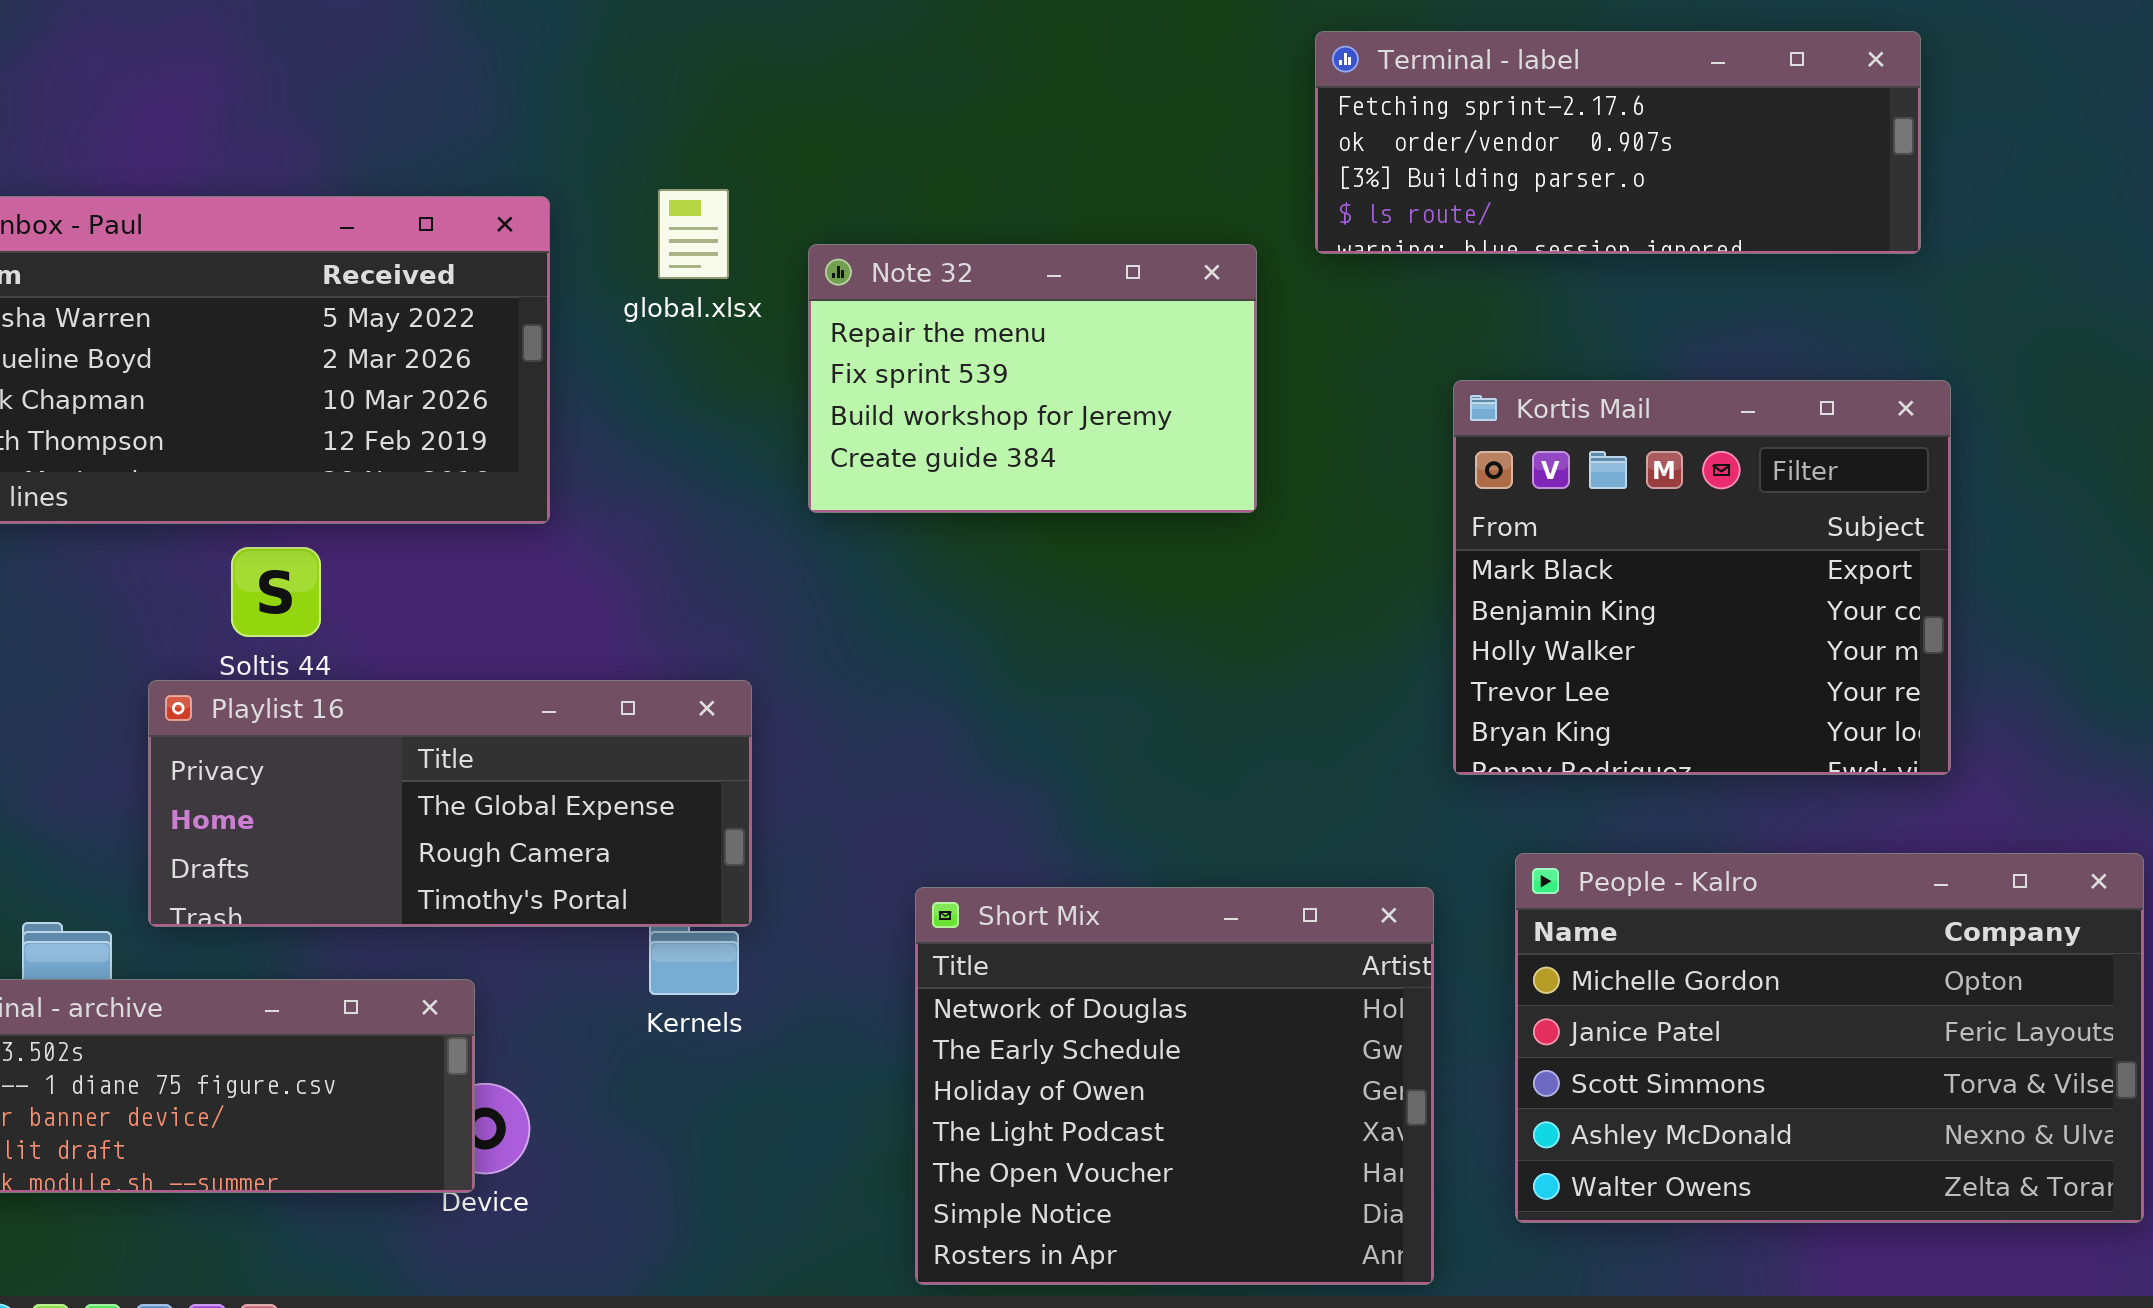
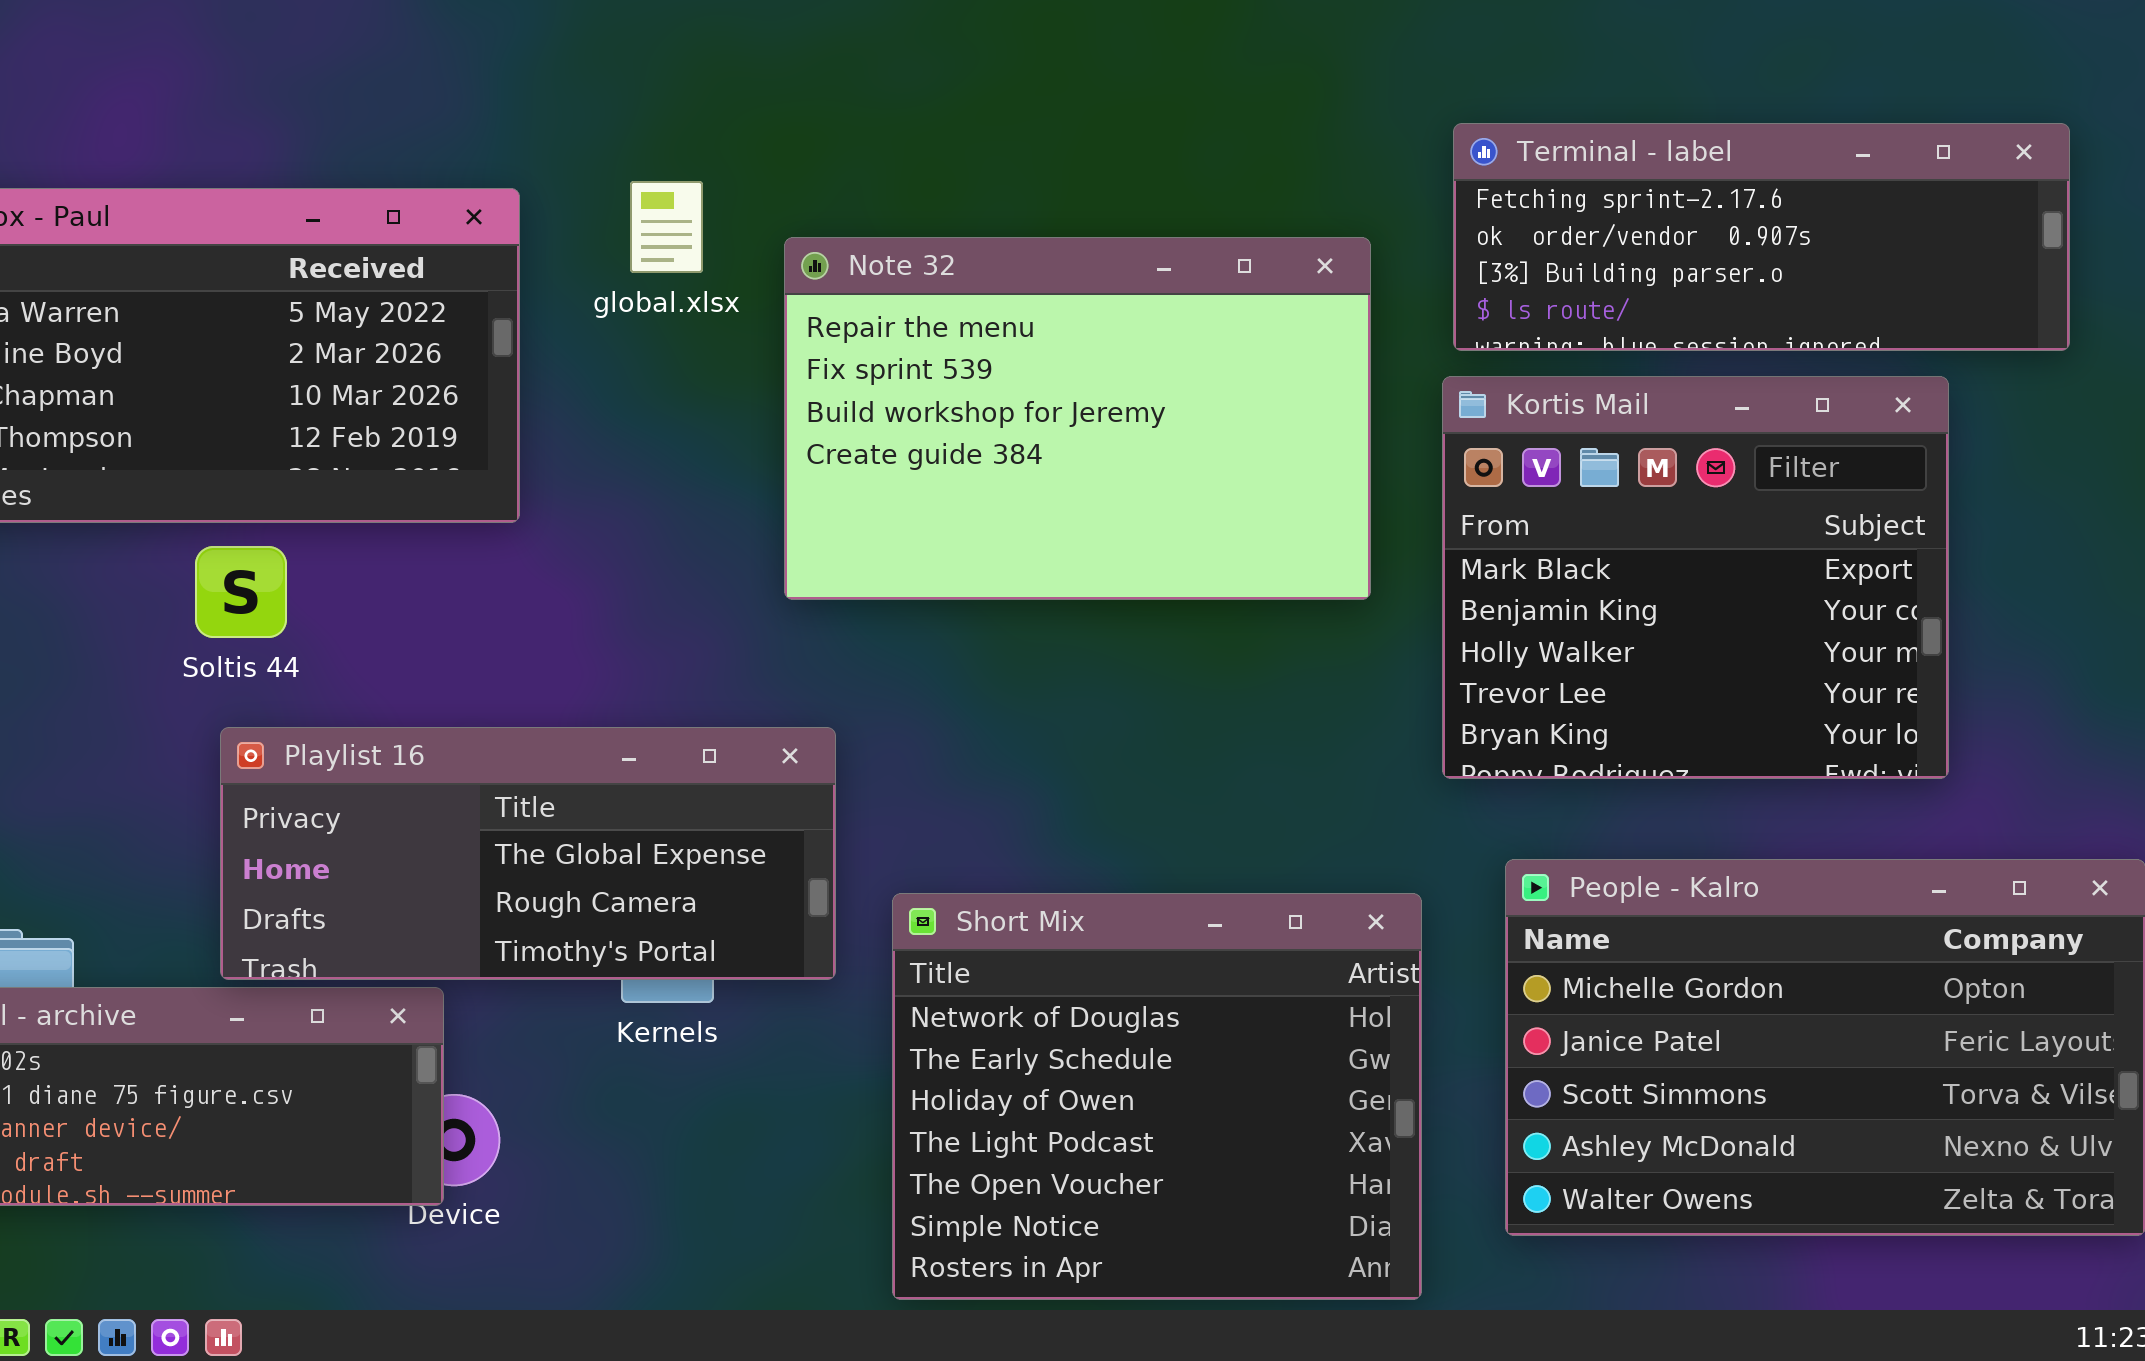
Terminal - label: [1315,31,1921,254] -> [1453,123,2070,351], moved
Note 32: [808,244,1257,513] -> [784,237,1371,600], resized
Playlist 16: [148,680,752,927] -> [220,727,836,980], moved

